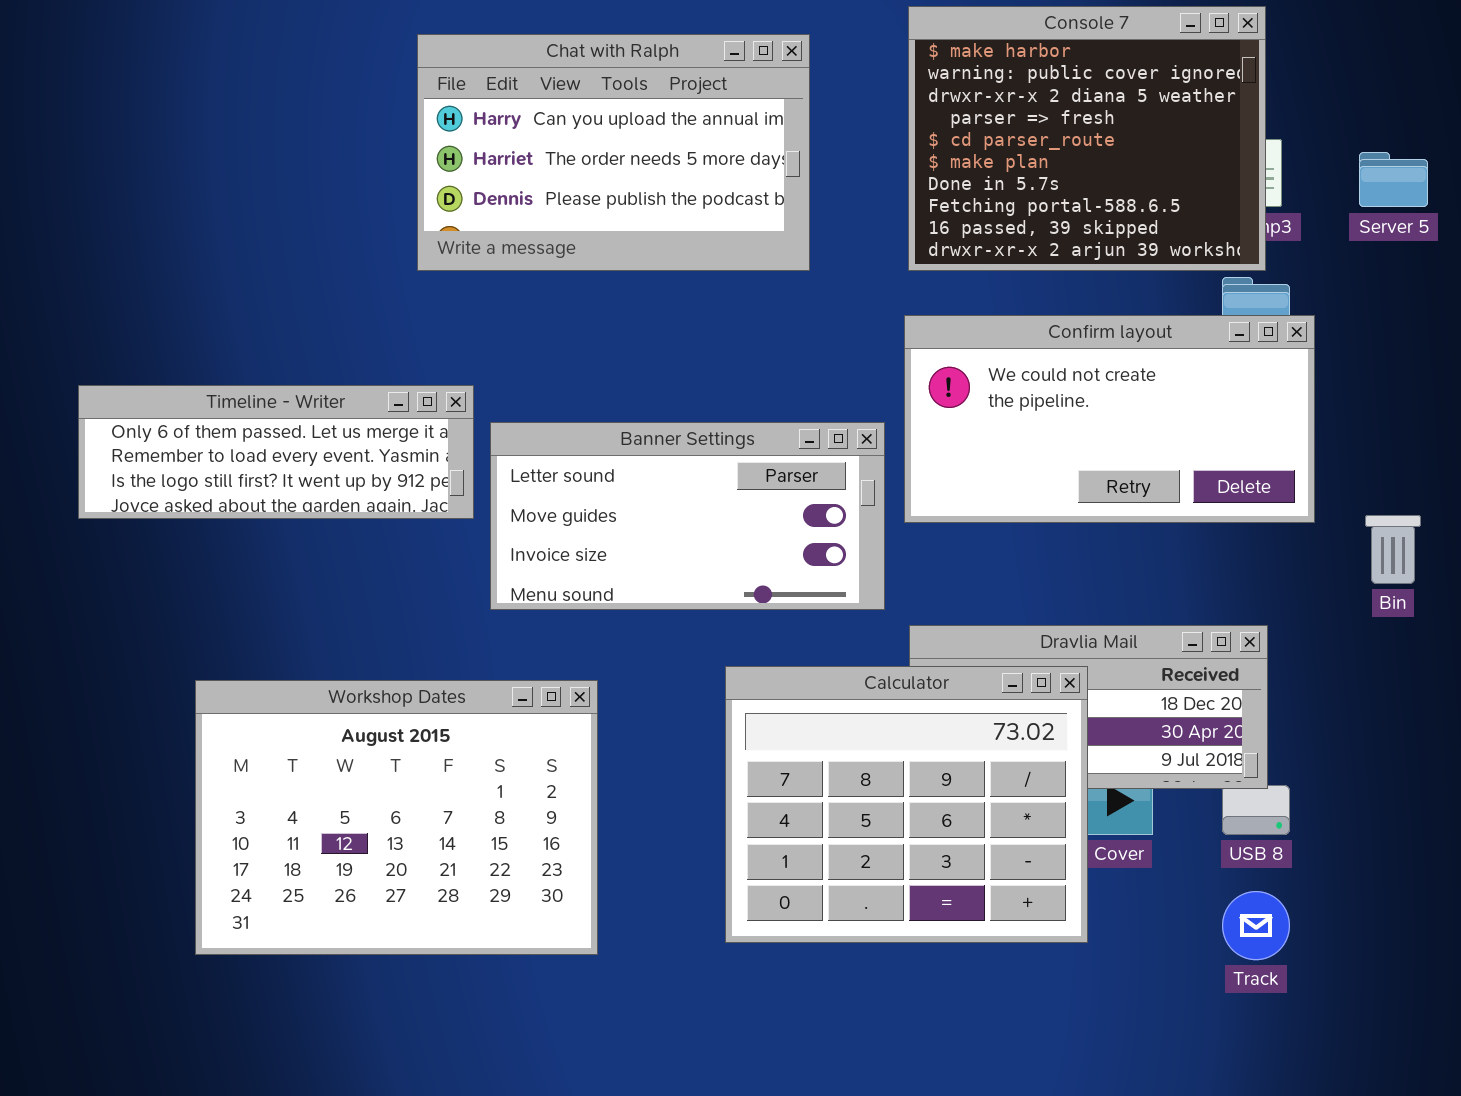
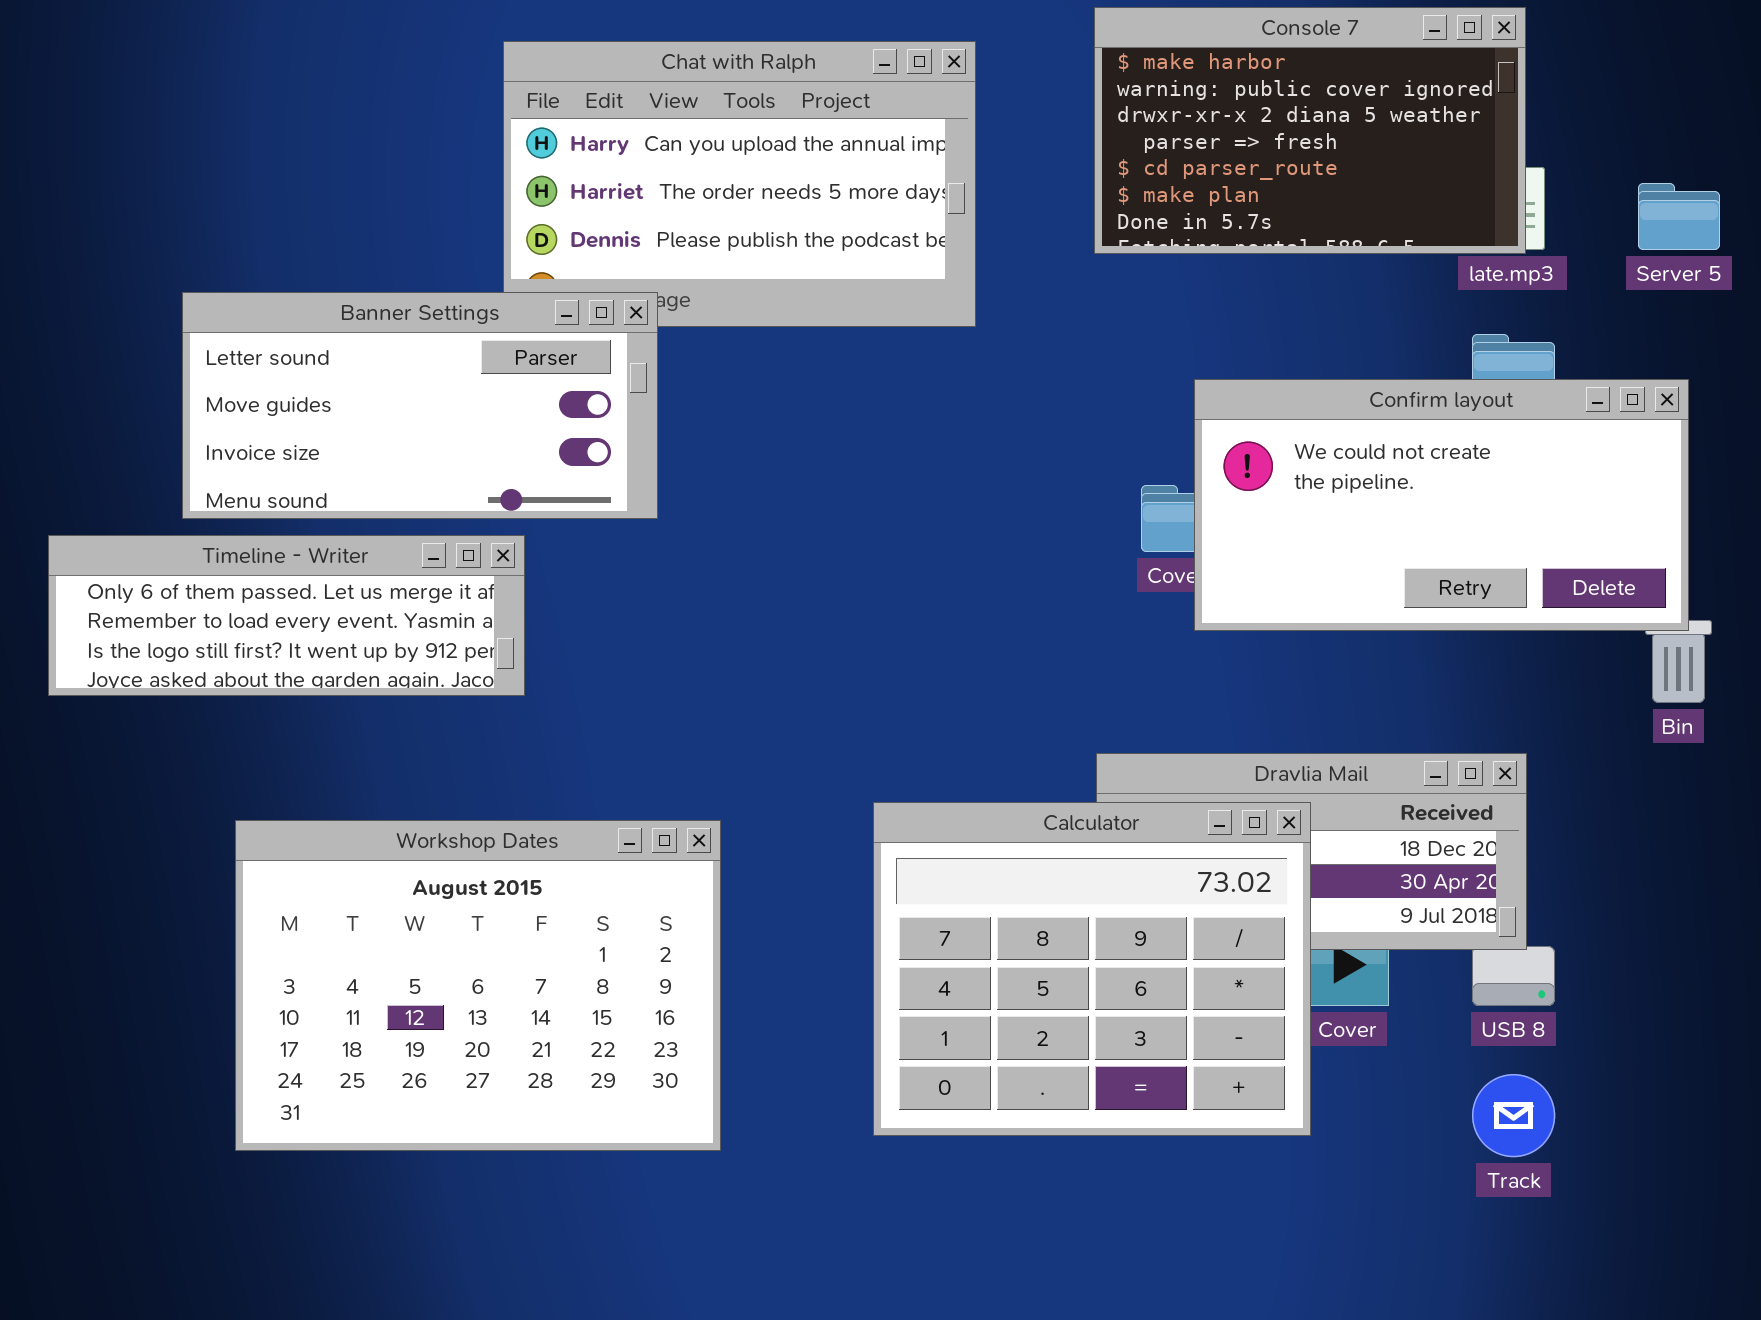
Console 7: [908,6,1266,271] -> [1094,7,1526,254], resized
Confirm layout: [904,315,1315,523] -> [1194,379,1689,631], moved
Timeline - Writer: [78,385,474,519] -> [48,535,525,696], moved
Banner Settings: [490,422,885,610] -> [182,292,658,519], moved

